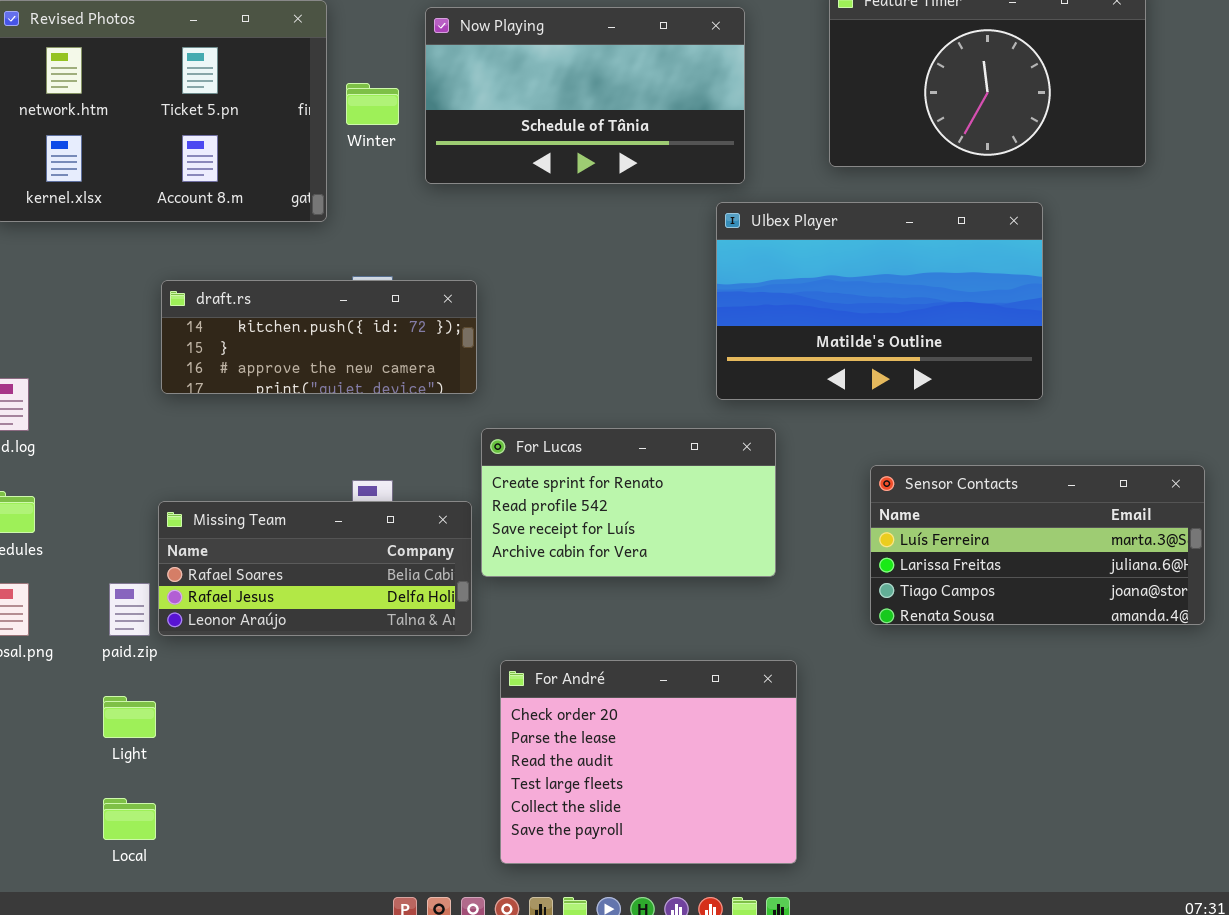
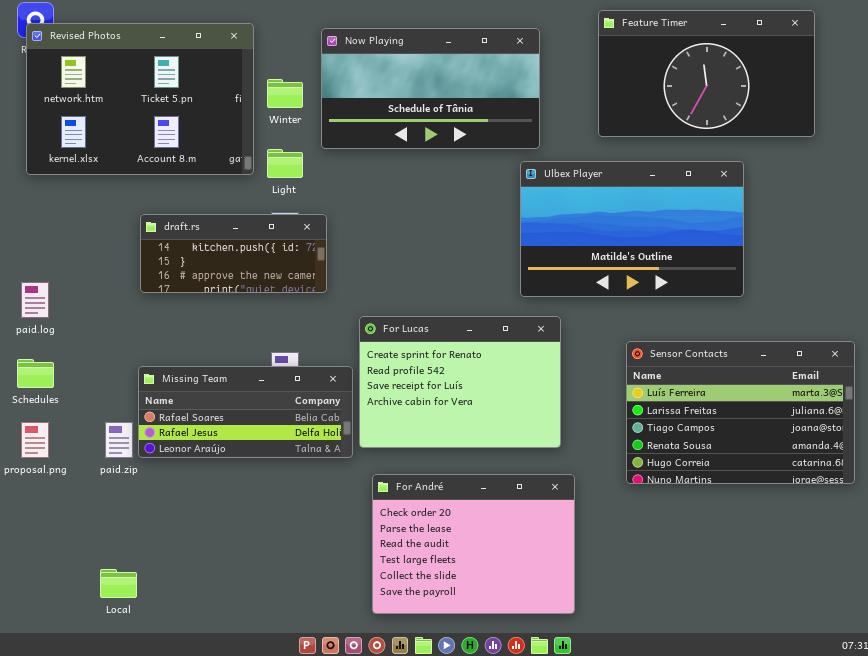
draft.rs: [161,280,477,394] -> [140,214,327,293], resized
For Lucas: [481,428,776,577] -> [359,316,561,448], resized
Sensor Contacts: [870,465,1205,625] -> [626,341,855,484], resized
Light: [103,696,156,738] -> [267,149,303,178], moved

